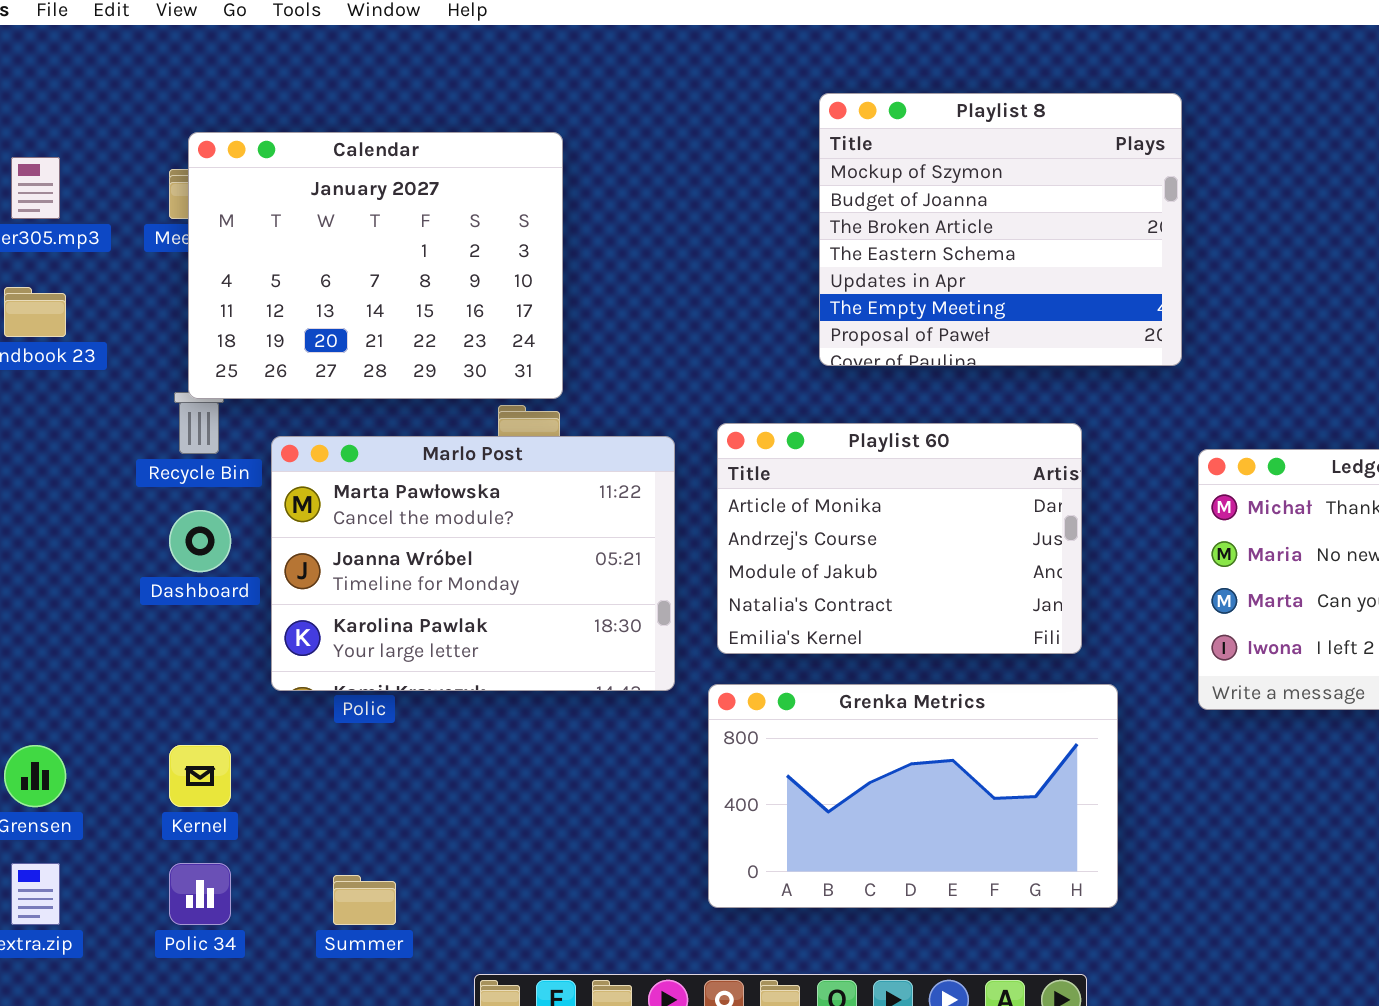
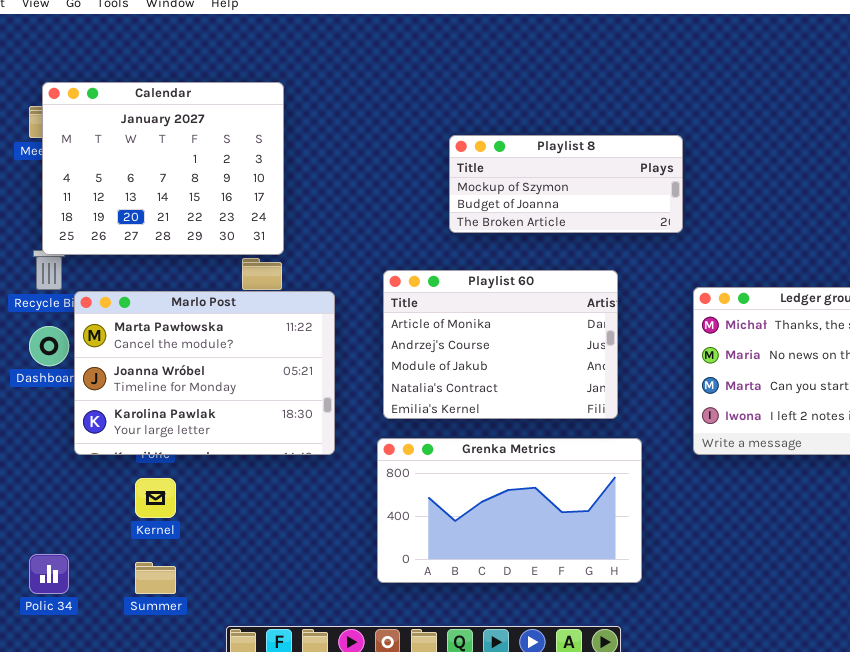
Playlist 8: [819,93,1182,366] -> [449,135,683,233], resized
Marlo Post: [271,436,675,691] -> [74,291,335,455], moved
Kernel: [169,745,231,807] -> [135,478,176,518], moved

